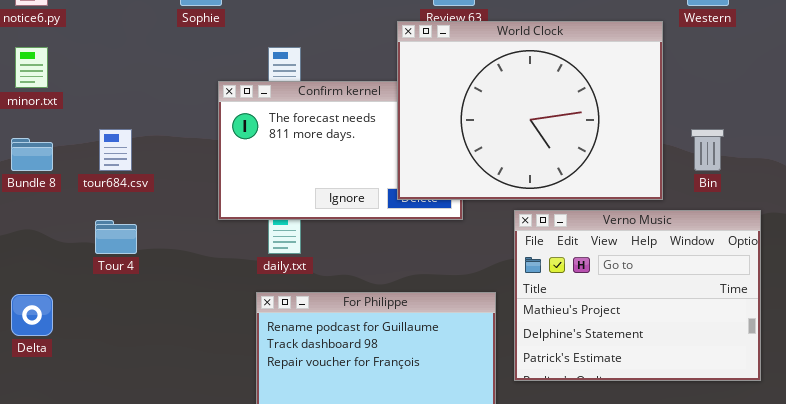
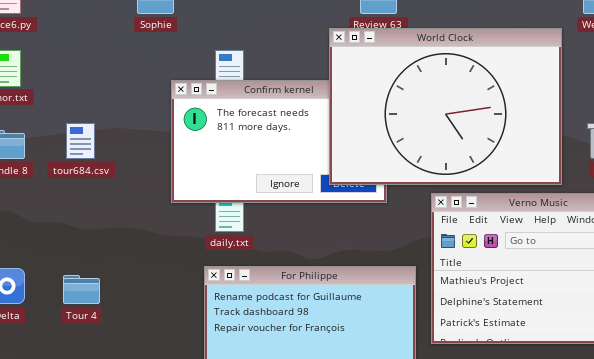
Tour 4: [95,220,137,254] -> [63,275,100,304], moved

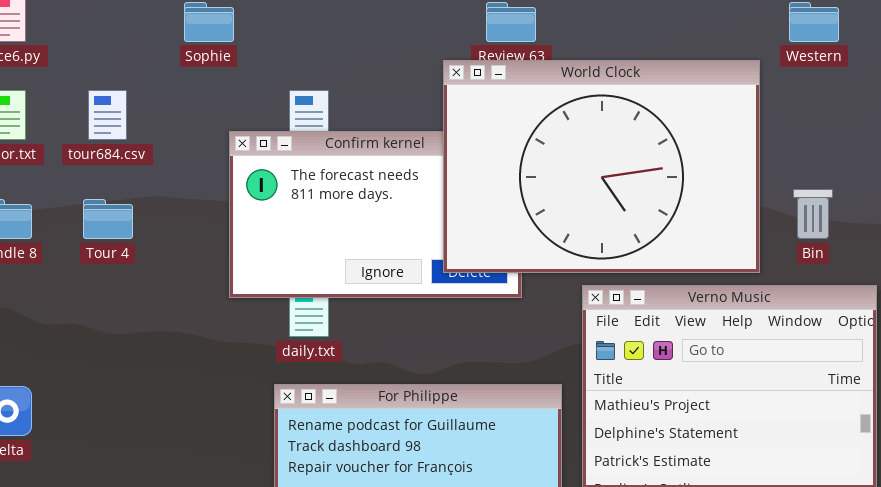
tour684.csv: [66,123,95,159] -> [88,90,127,140], moved
Tour 4: [63,275,100,304] -> [83,199,133,239], moved

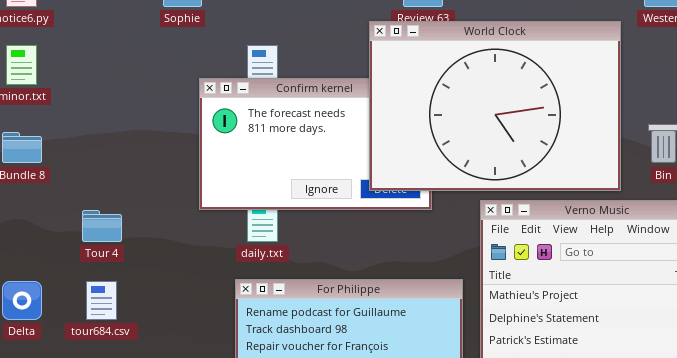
tour684.csv: [88,90,127,140] -> [86,281,117,320], moved
Tour 4: [83,199,133,239] -> [82,210,122,242], moved

